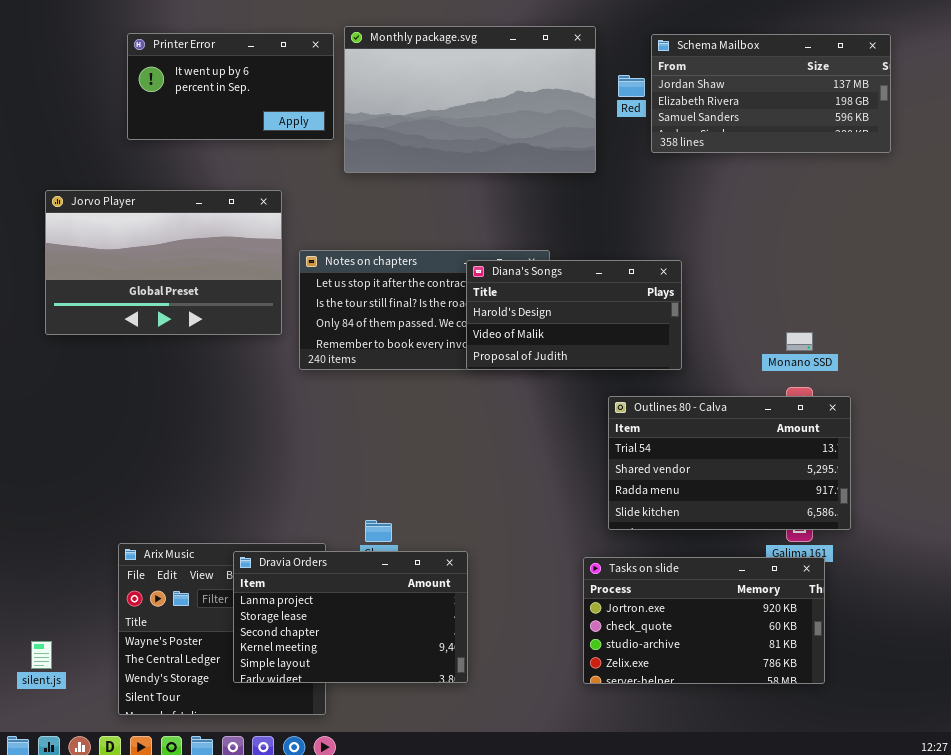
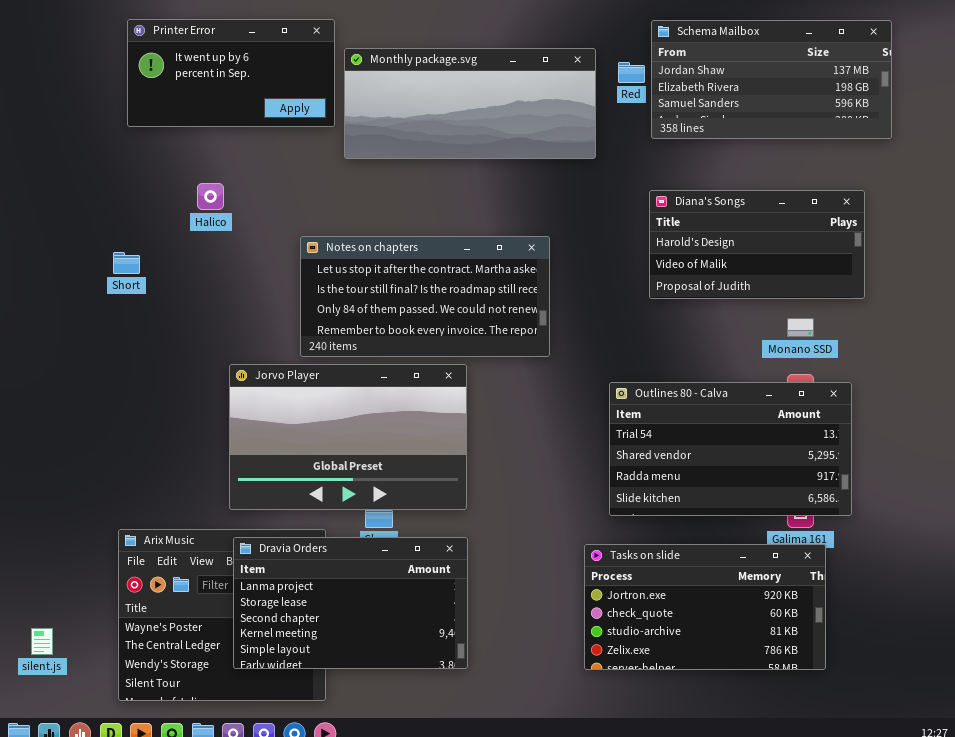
Monthly package.svg: [344,26,596,173] -> [344,48,596,159], resized
Jorvo Player: [45,190,282,335] -> [229,364,467,510], moved
Diana's Songs: [466,260,682,370] -> [649,190,865,299], moved

